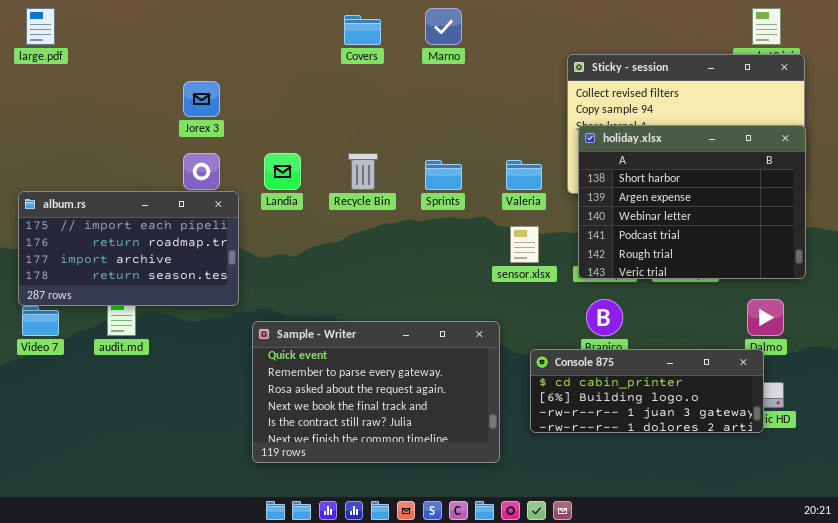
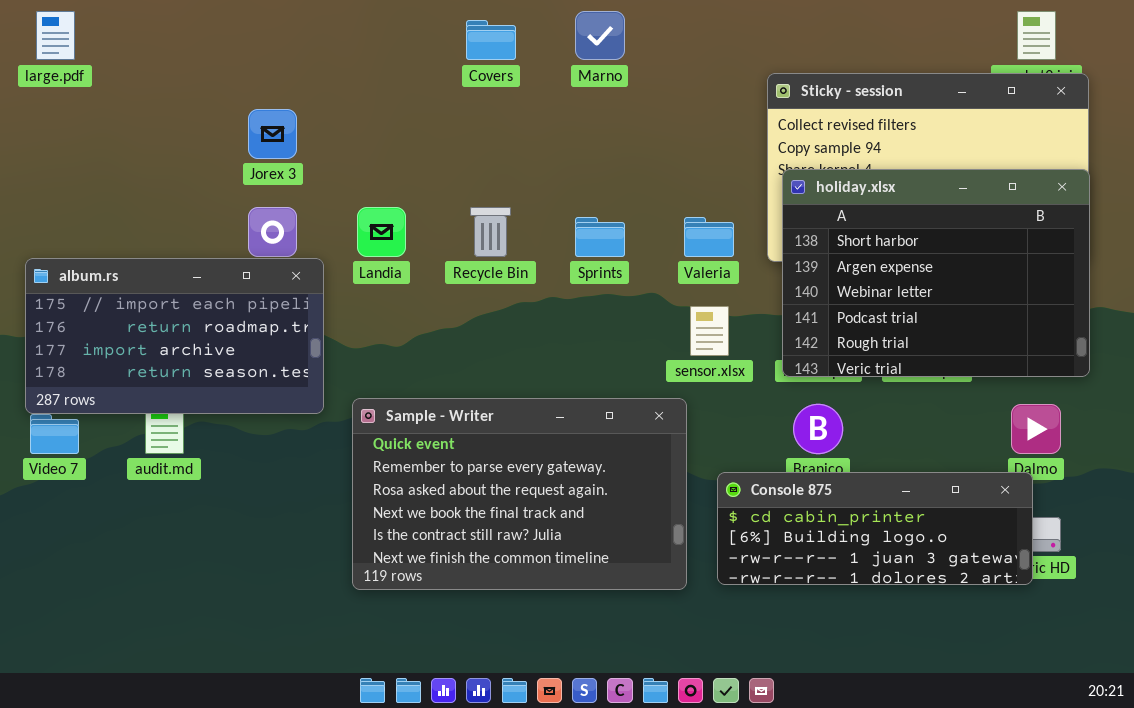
Sample - Writer: [252,321,500,463] -> [352,398,687,590], moved

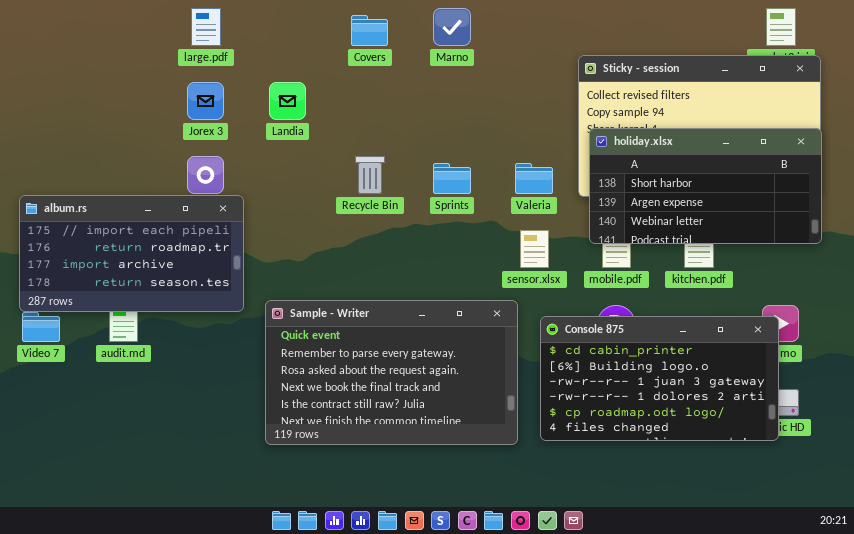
large.pdf: [36,11,75,60] -> [191,8,221,46], moved
holiday.xlsx: [782,169,1090,377] -> [589,128,822,244], resized
Landia: [357,207,406,257] -> [269,82,306,120], moved
Console 875: [717,472,1033,585] -> [540,316,779,441], resized

